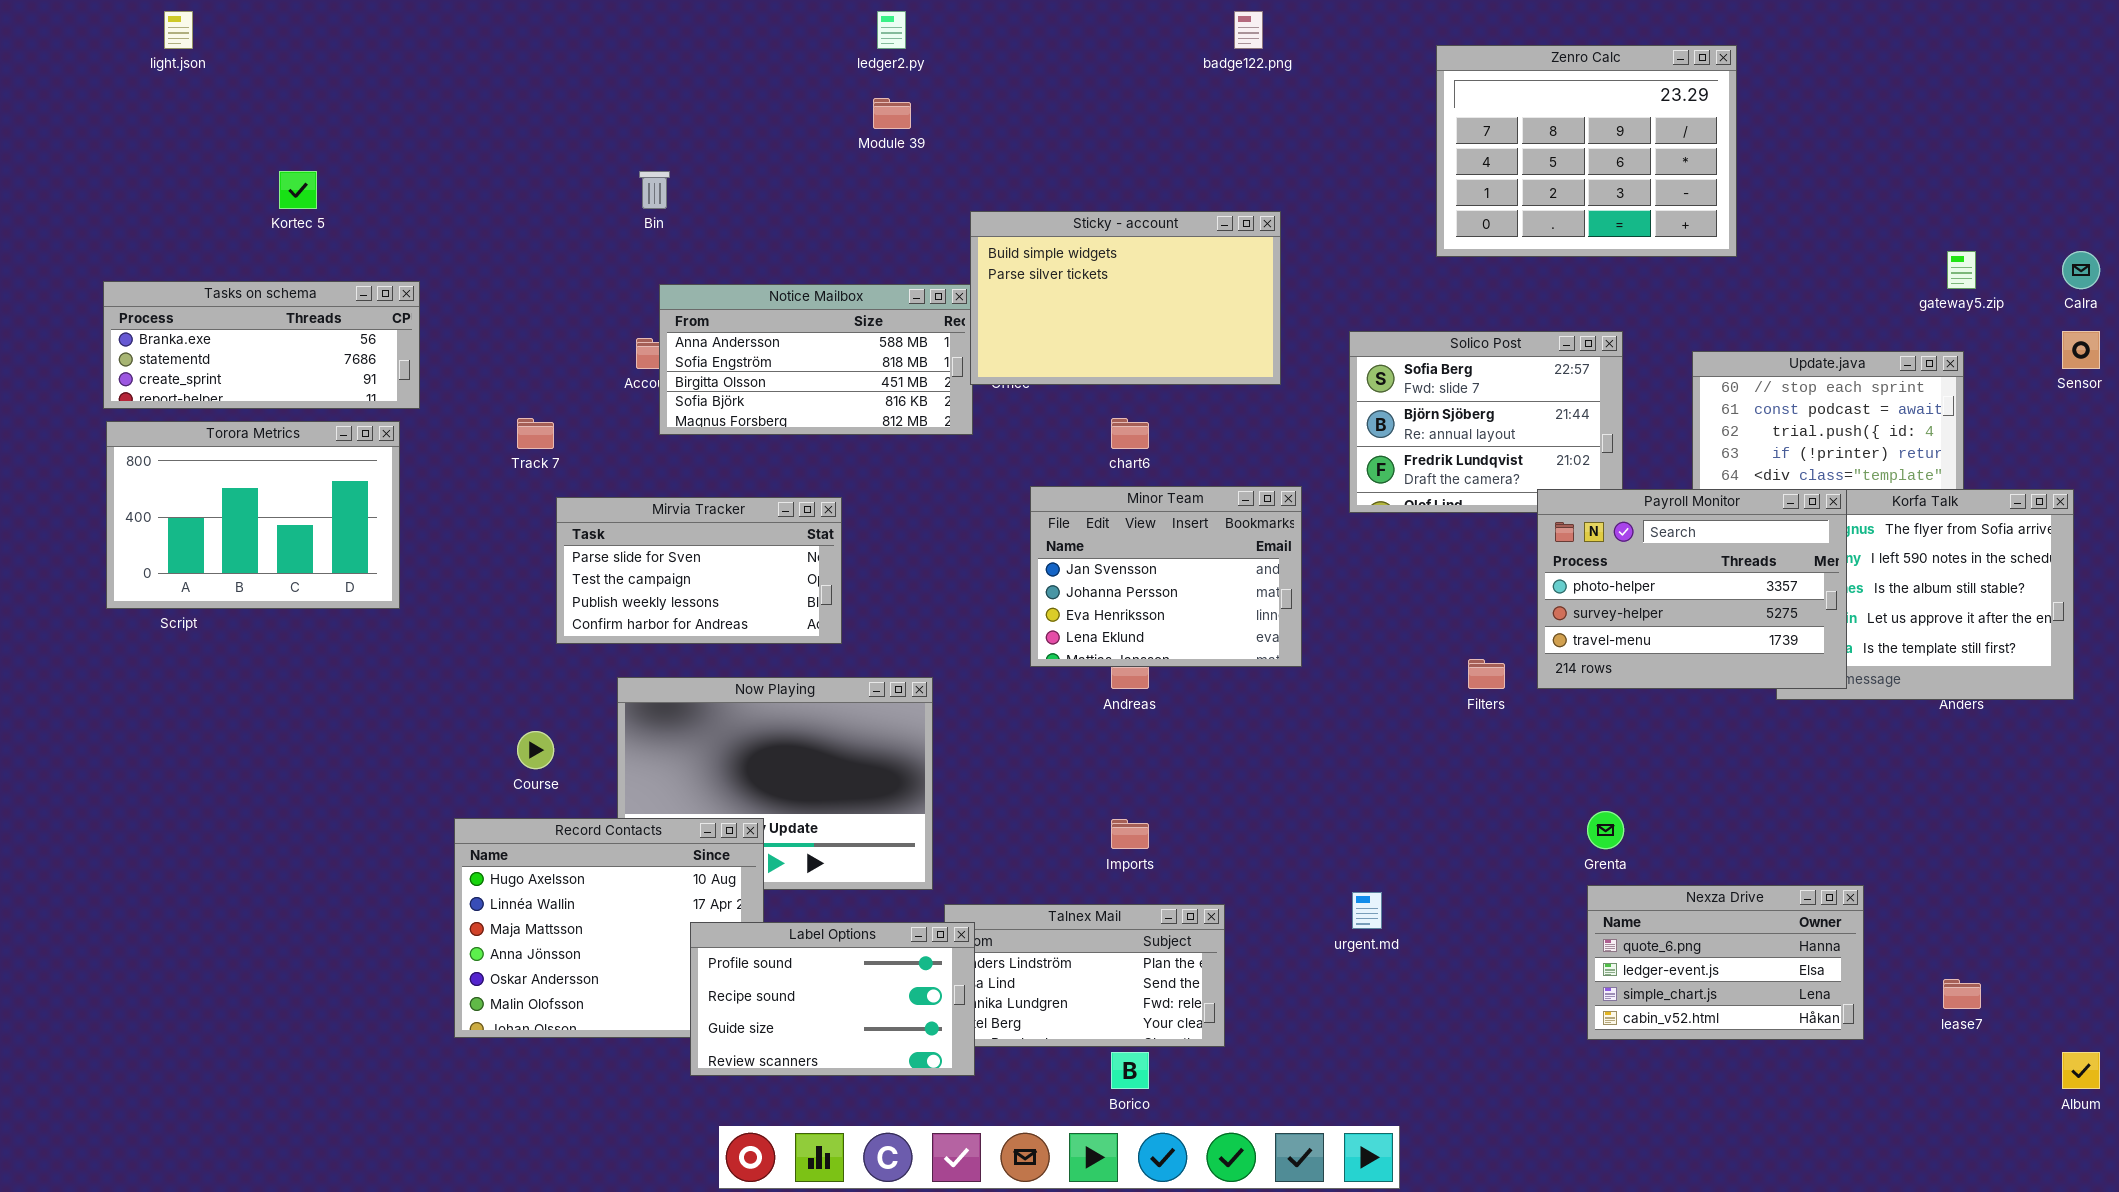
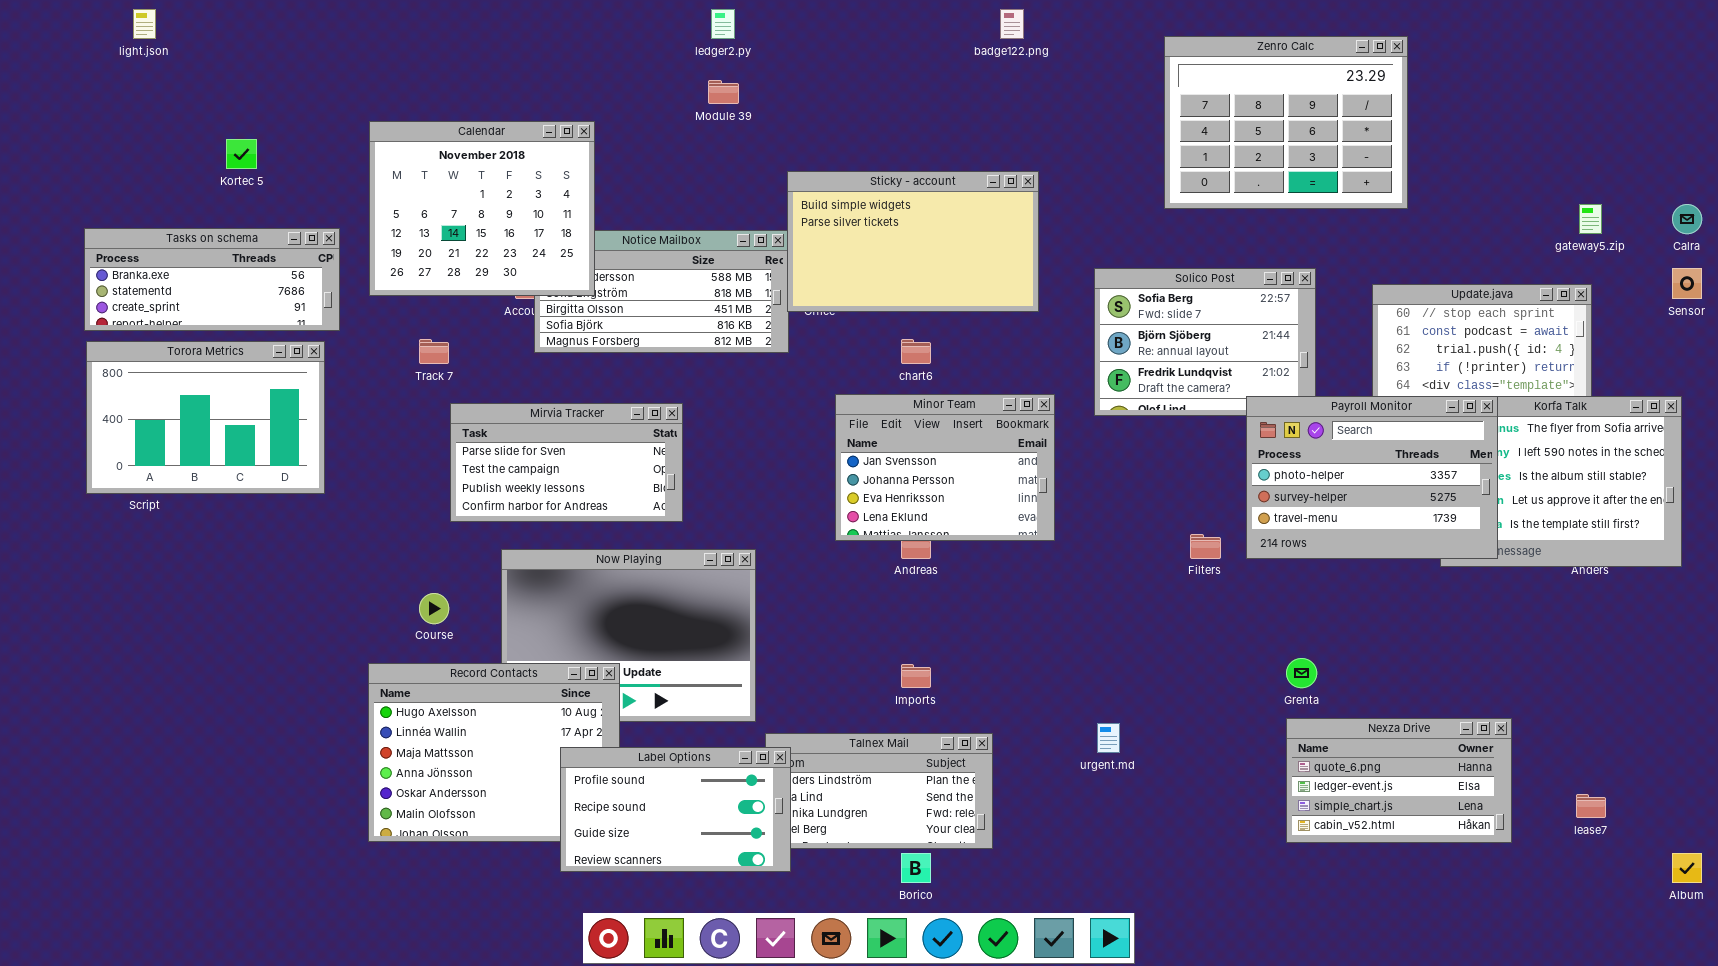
Calendar: none -> [369,121,595,296], opened

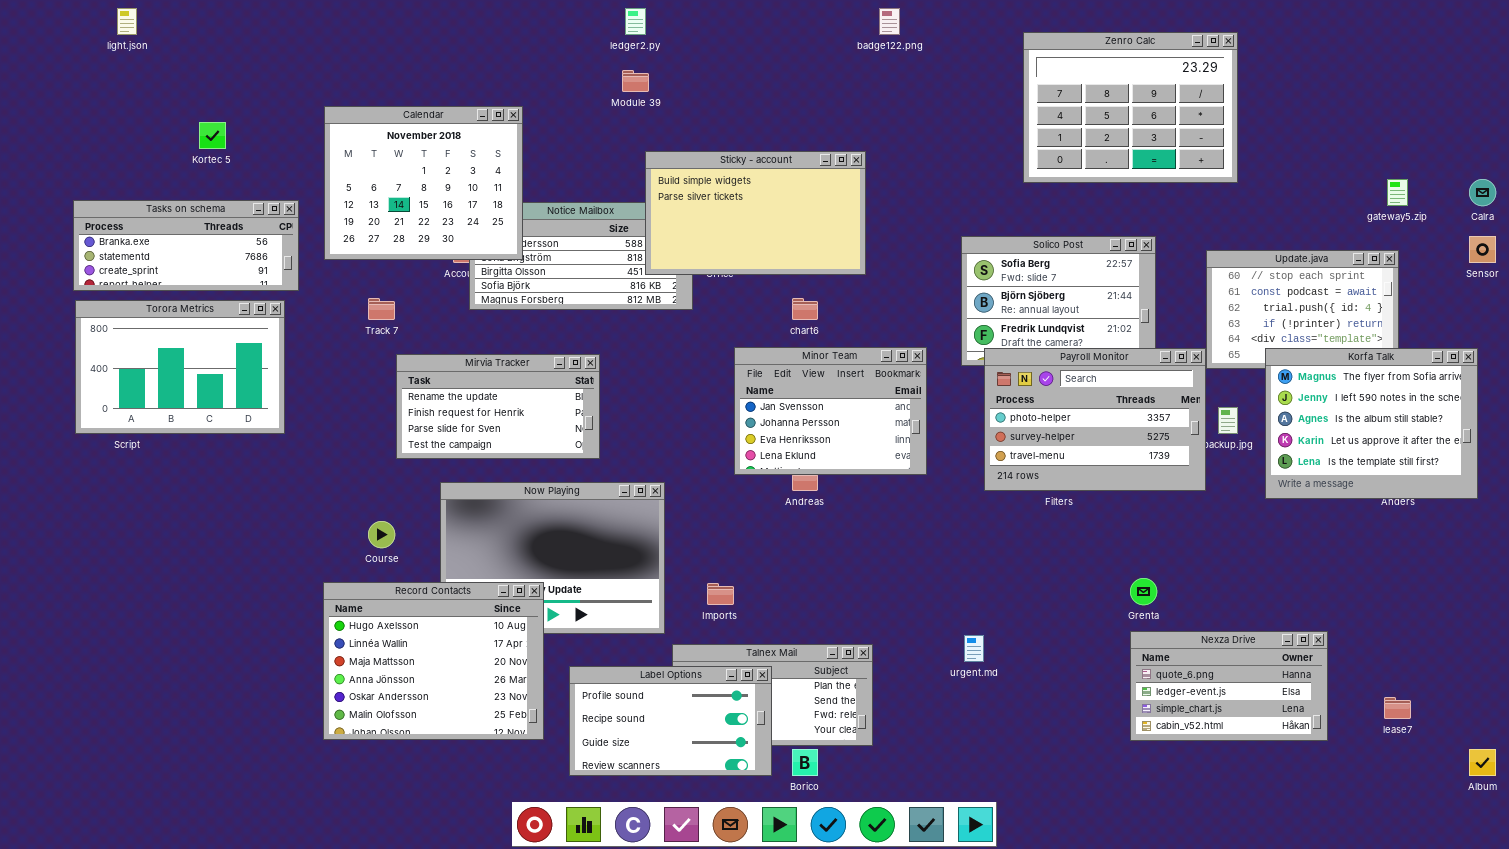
Sticky - account: [787,171,1039,312] -> [645,151,866,275], moved
Payroll Monitor: [1246,396,1498,559] -> [984,348,1206,491], moved
Mirvia Tracker: [450,403,683,522] -> [396,354,600,459], scrolled up 2 rows
Imports: [901,664,931,688] -> [707,583,734,605], moved
Label Options: [560,747,791,872] -> [569,666,772,776], moved

